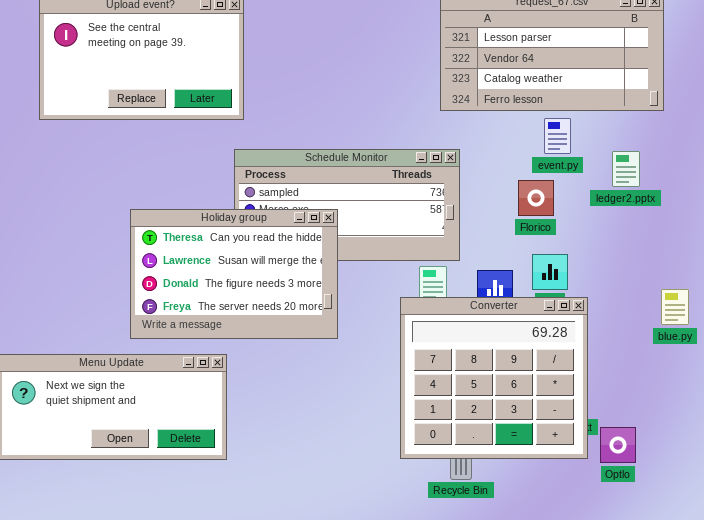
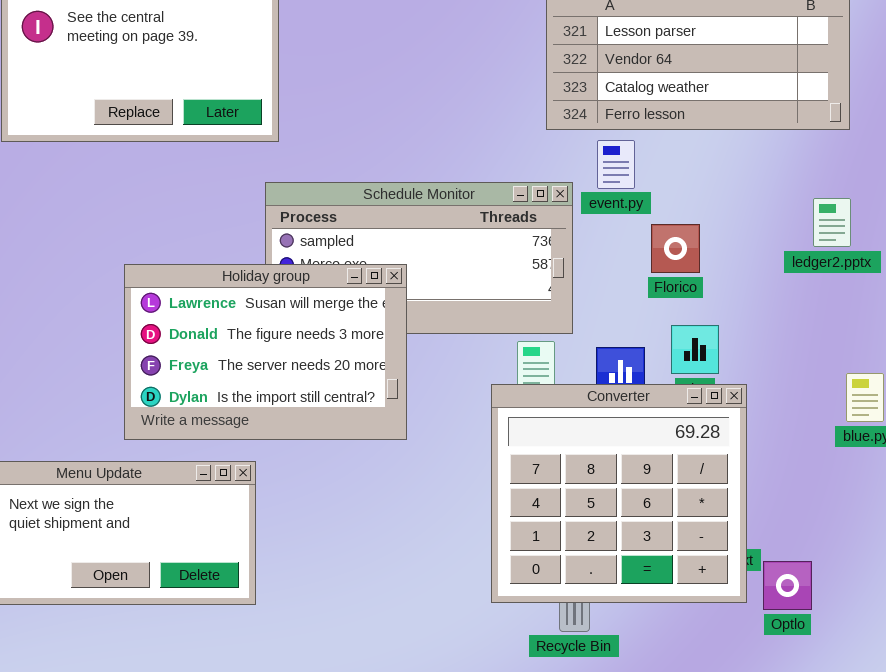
event.py: [544,118,571,154] -> [597,140,635,189], moved
ledger2.pptx: [612,151,640,187] -> [813,198,851,247], moved
Holiday group: [130,209,338,339] -> [124,264,407,440], scrolled down 1 row

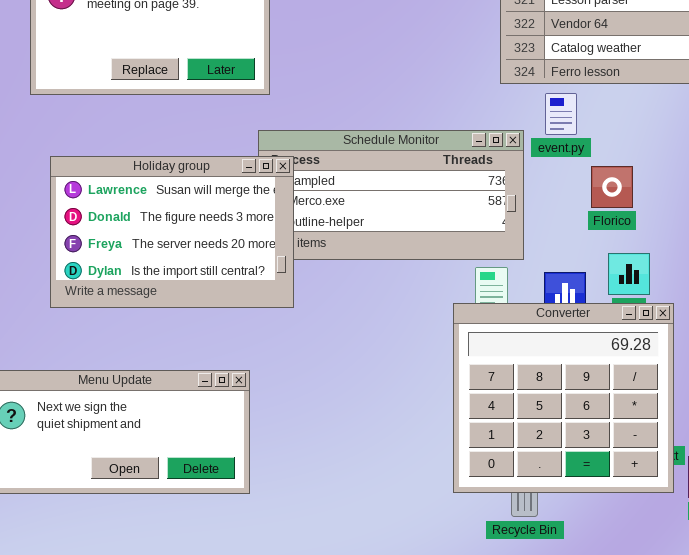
Holiday group: [124,264,407,440] -> [50,156,294,308], moved

